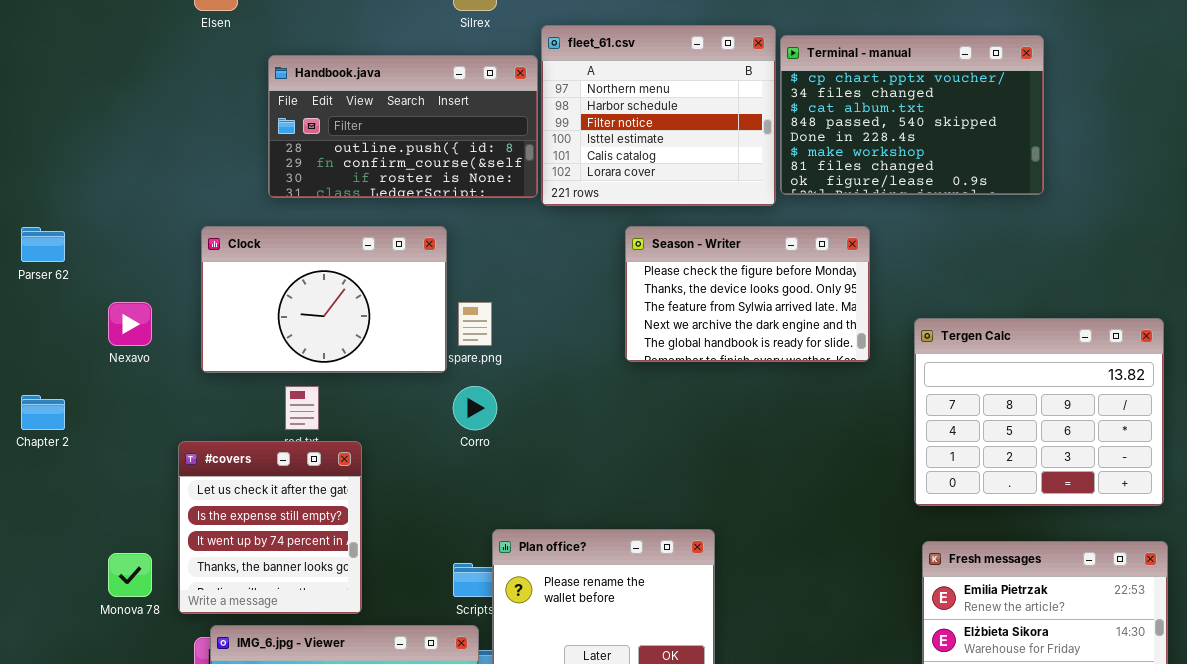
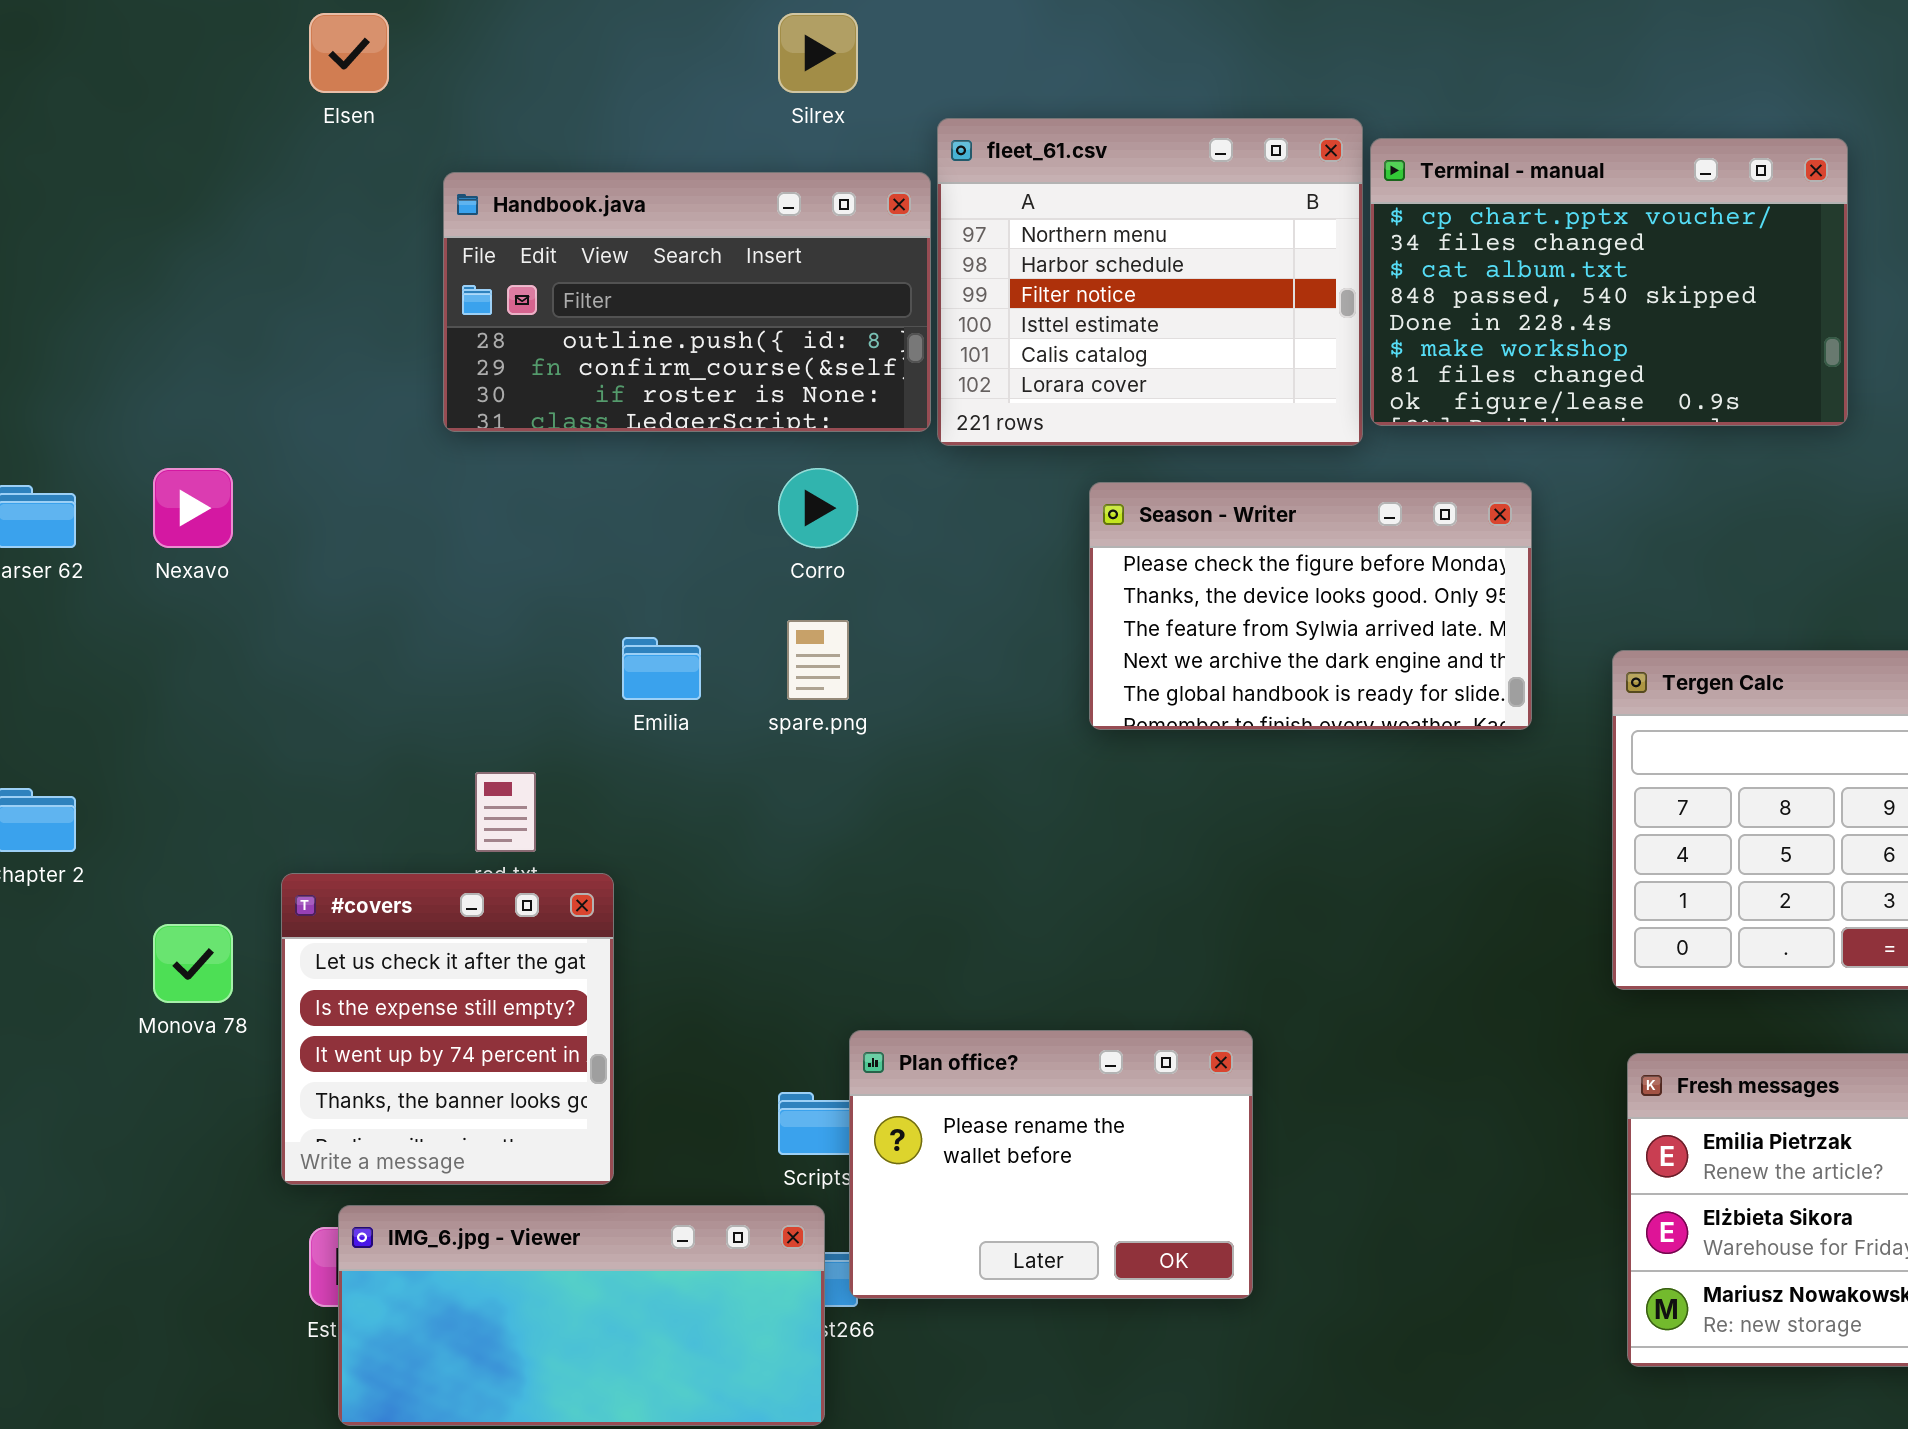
Clock: [201,226,447,373] -> none, closed
Nexavo: [108,302,152,346] -> [153,468,233,548], moved
Corro: [453,386,497,430] -> [778,468,858,548], moved
Monova 78: [108,553,152,597] -> [153,924,233,1003], moved

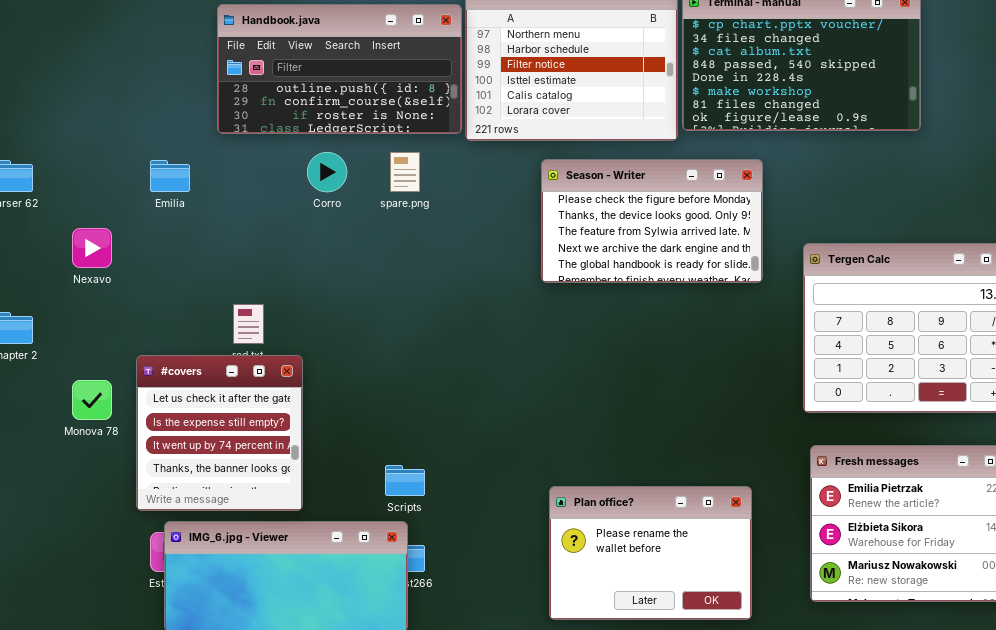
Nexavo: [153,468,233,548] -> [72,228,112,268], moved
Corro: [778,468,858,548] -> [307,152,347,192], moved
spare.png: [787,620,849,700] -> [390,152,420,192], moved
Emilia: [622,637,701,700] -> [150,160,190,192], moved
Plan office?: [849,1030,1253,1299] -> [549,486,752,620], moved

